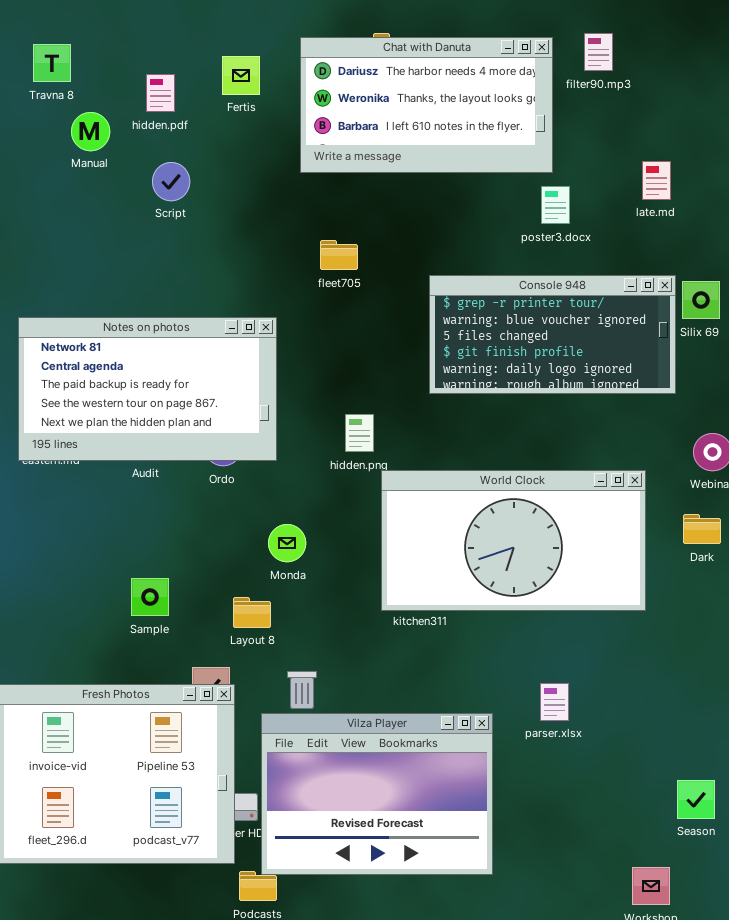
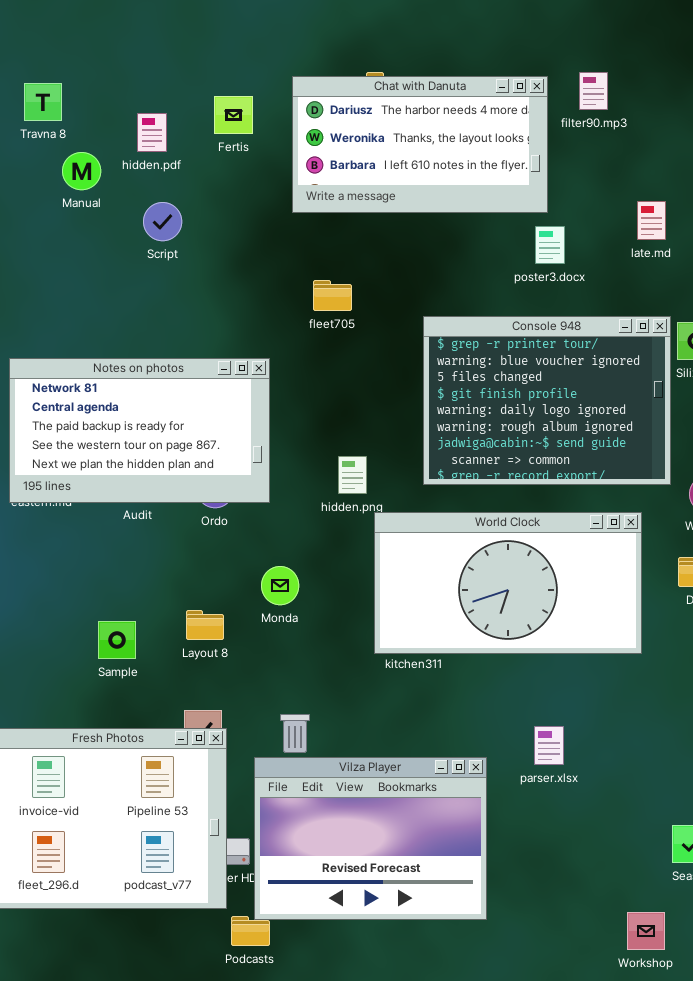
Console 948: [429,275,676,394] -> [423,316,671,485], resized
Sample: [131,578,169,616] -> [98,621,136,659], moved
Layout 8: [233,597,271,628] -> [186,610,224,640], moved

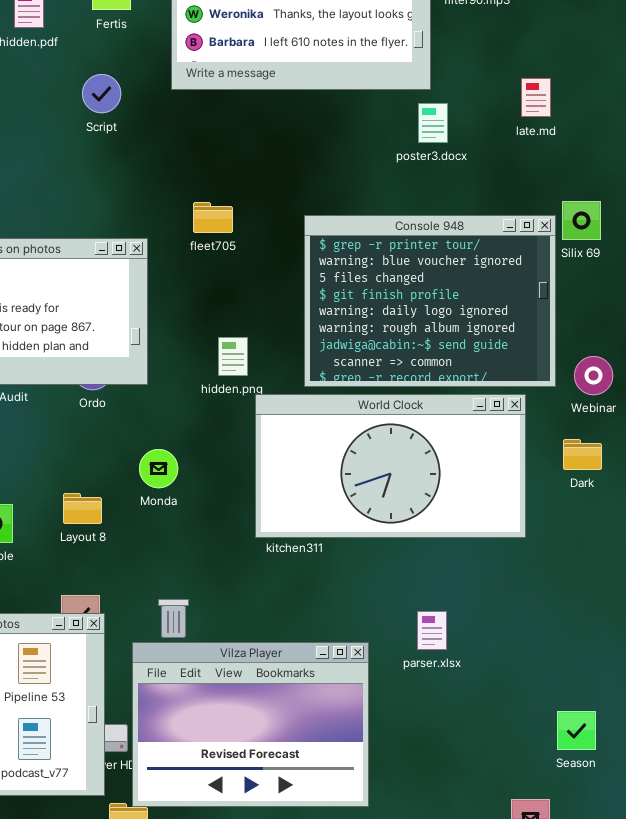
Script: [143,202,182,241] -> [82,74,121,113], moved
fleet705: [313,280,352,311] -> [193,202,233,233], moved
Console 948: [423,316,671,485] -> [304,215,556,387], moved

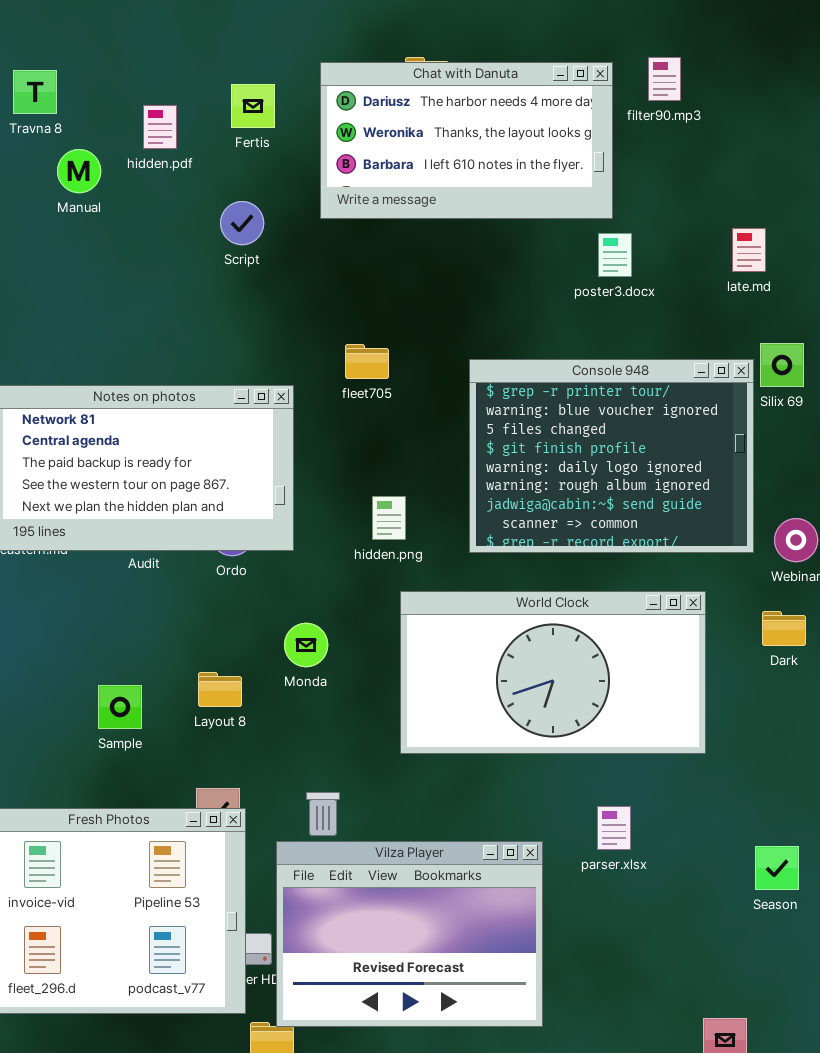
late.md: [521,78,551,117] -> [732,228,766,272], moved
World Clock: [255,394,526,538] -> [400,591,706,754], moved
Season: [557,711,596,750] -> [755,846,799,890], moved

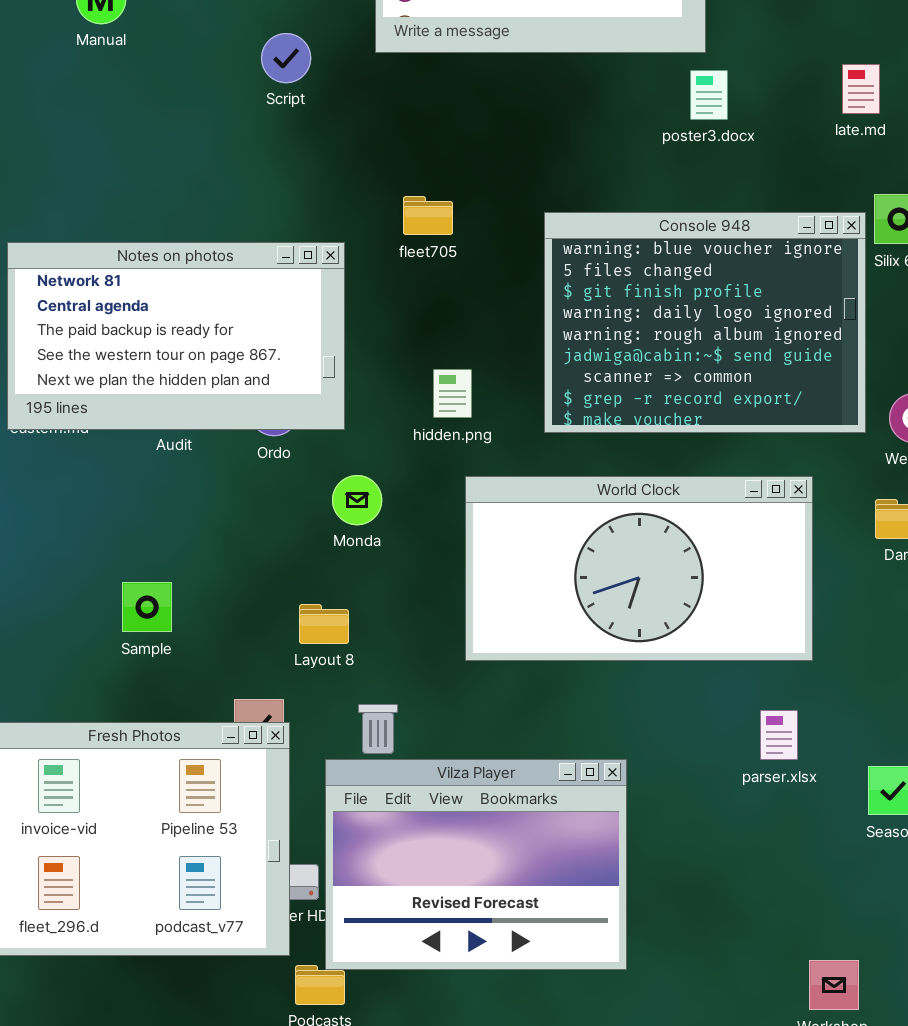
Console 948: [469,359,754,553] -> [544,212,866,433], scrolled down 1 row
Monda: [284,623,328,667] -> [332,475,382,525], moved
Layout 8: [198,672,242,707] -> [299,604,349,644], moved
parser.xlsx: [597,806,631,850] -> [760,710,798,760], moved

